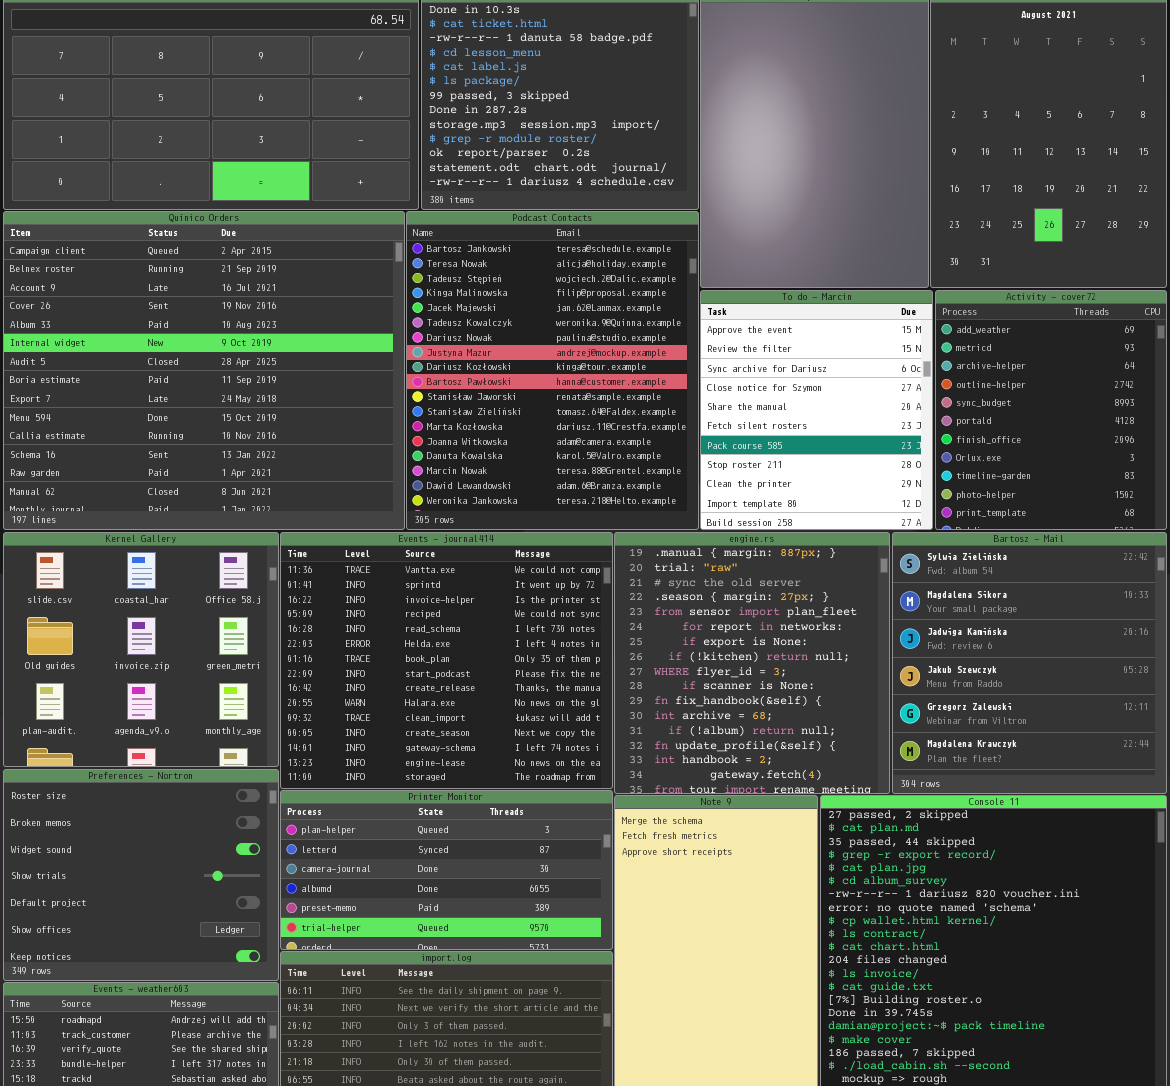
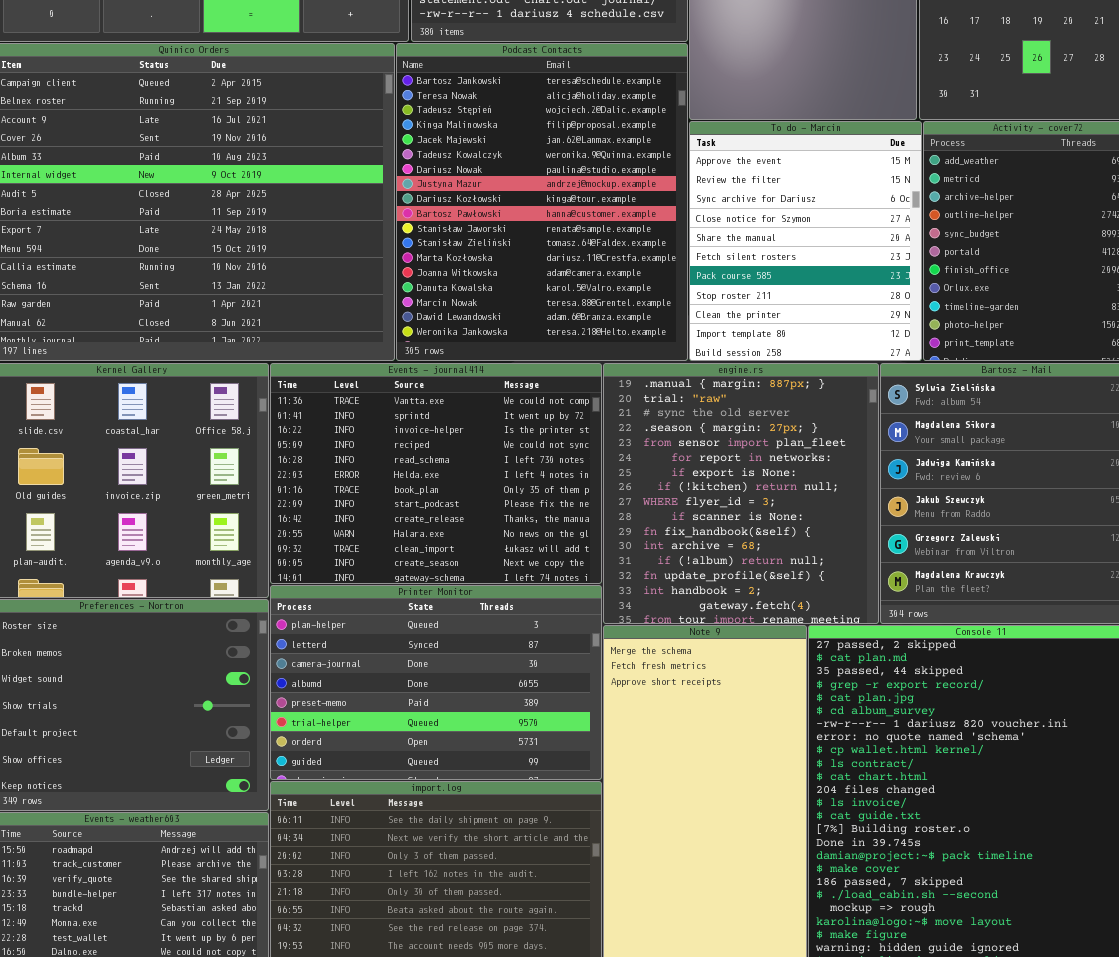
Events - journal414: [280,532,613,789] -> [270,363,602,584], resized
Printer Monitor: [280,790,613,950] -> [270,585,602,780], resized

